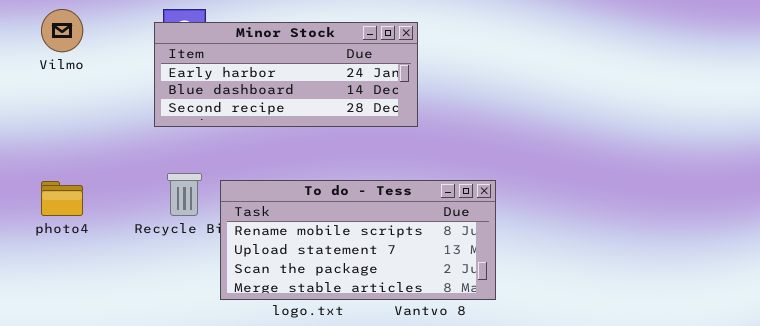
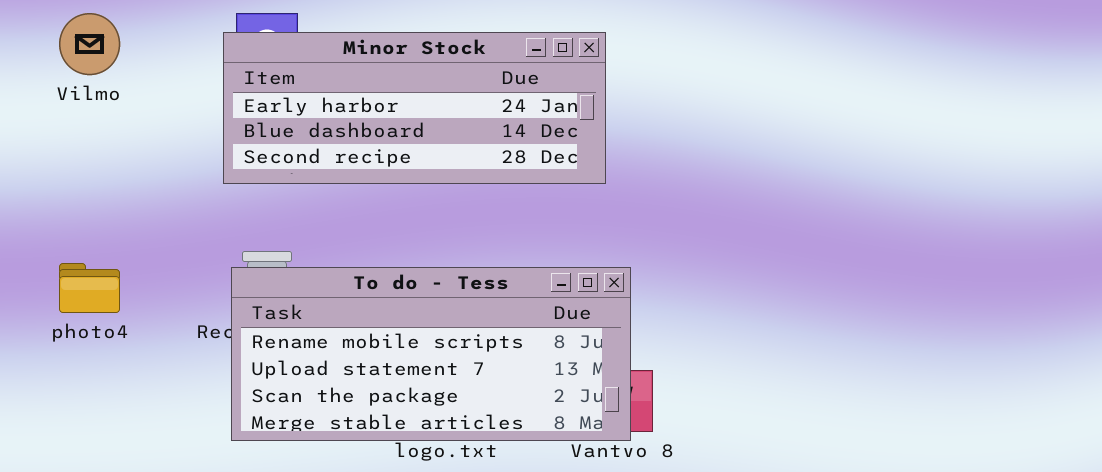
To do - Tess: [220,180,496,300] -> [231,267,631,441], moved

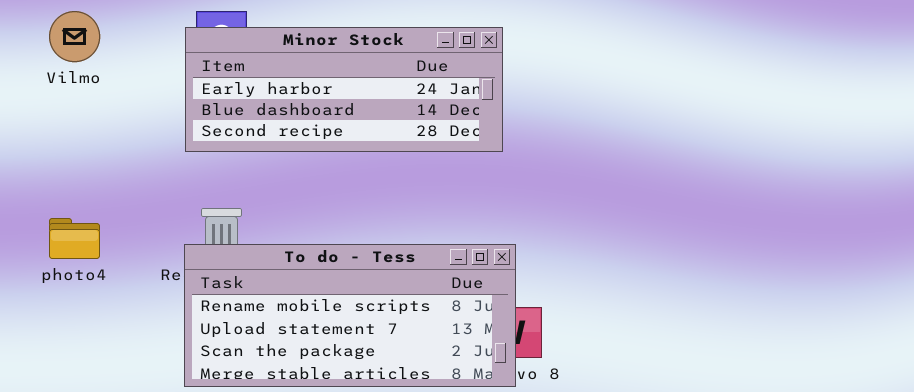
To do - Tess: [231,267,631,441] -> [184,244,516,387], moved

